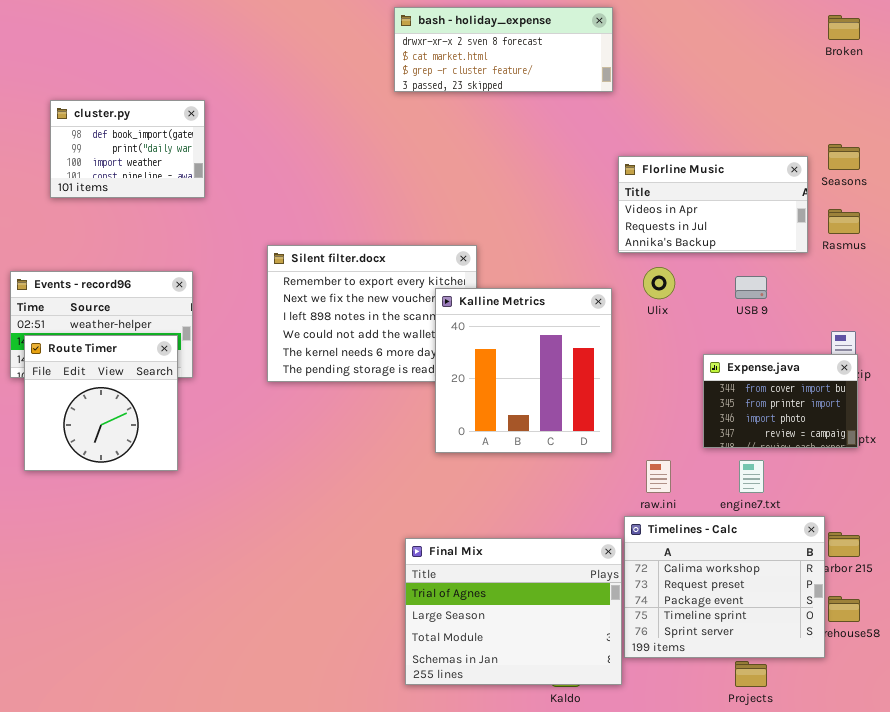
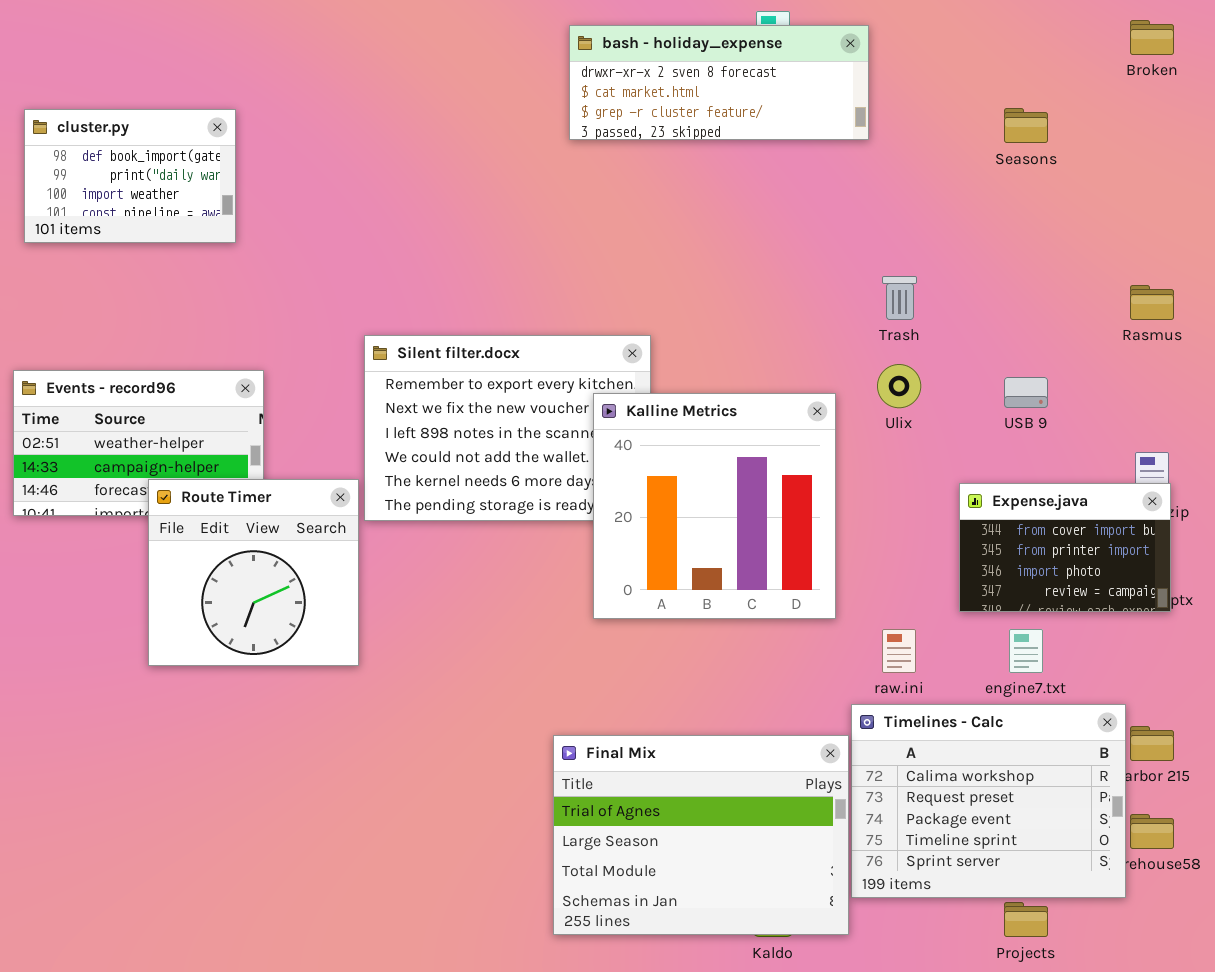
bash - holiday_expense: [394,7,613,92] -> [569,25,869,140], moved
cluster.py: [50,100,205,198] -> [24,109,236,243], moved
Seasons: [828,144,860,170] -> [1004,108,1048,143], moved
Florline Music: [618,156,808,253] -> none, closed
Route Timer: [24,335,178,471] -> [148,479,359,666], moved

